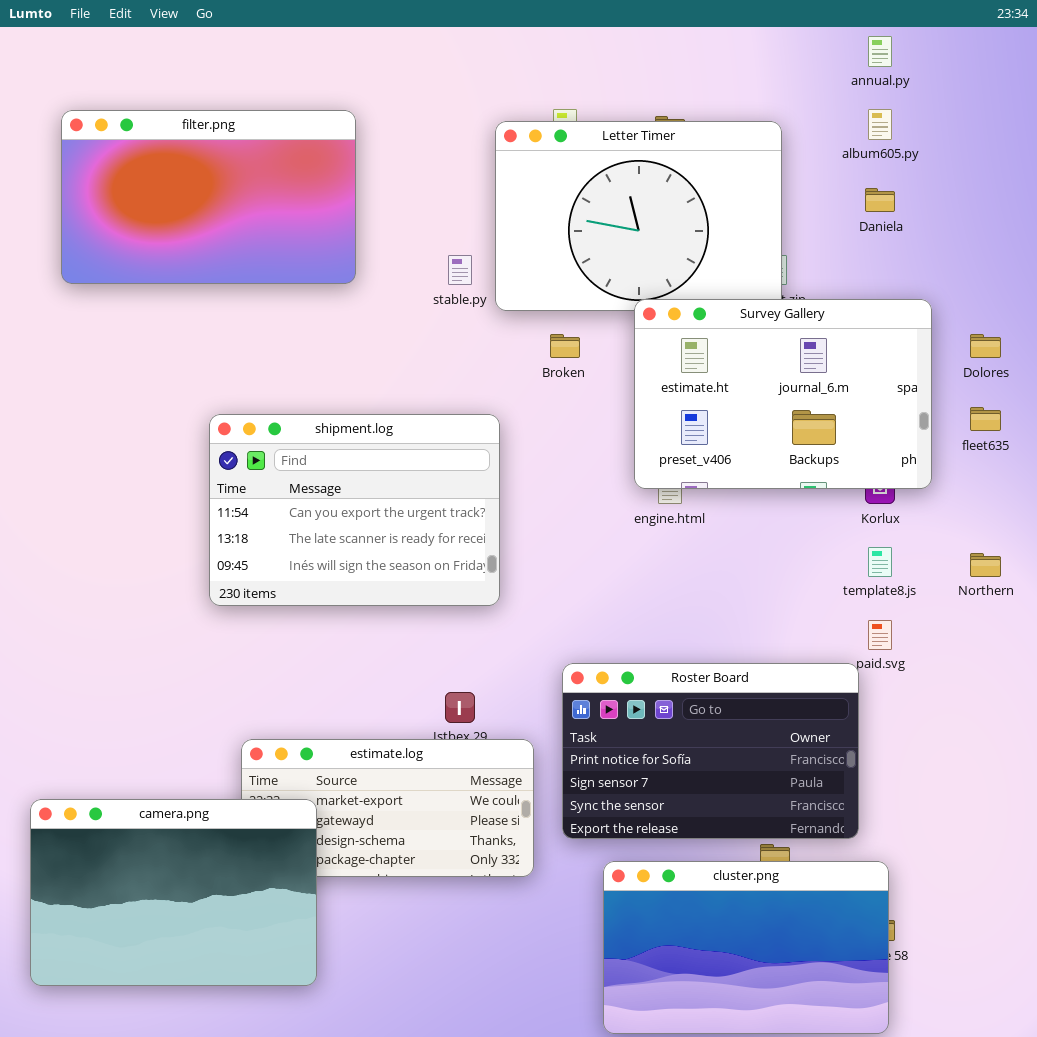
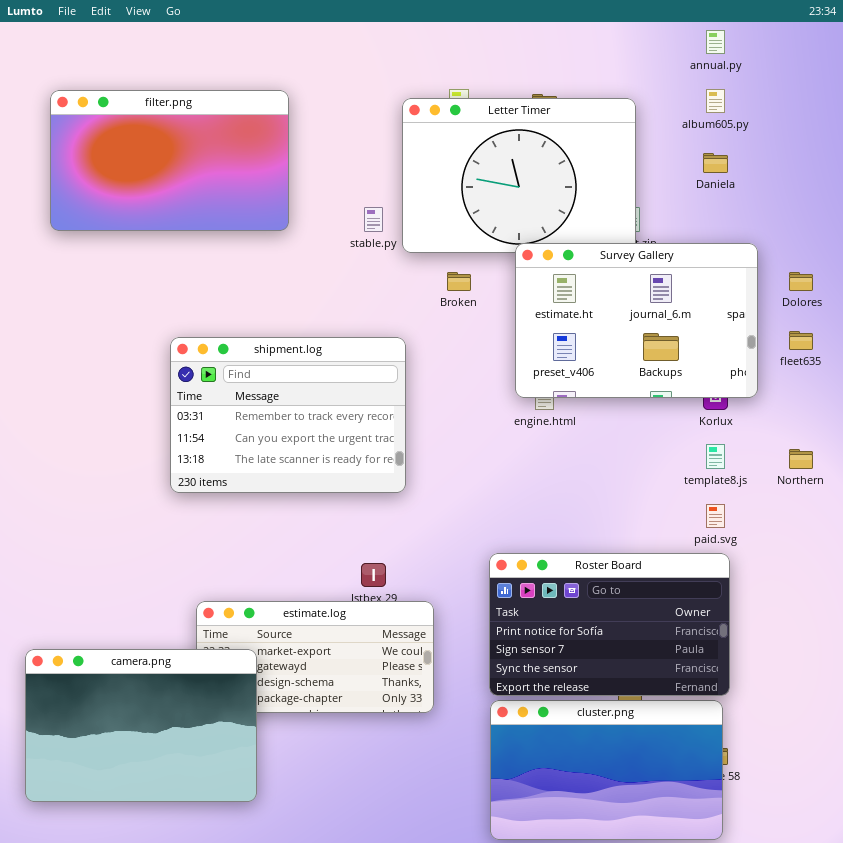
shipment.log: [209,414,500,606] -> [170,337,406,493], scrolled up 1 row
Roster Board: [562,663,859,839] -> [489,553,730,696], moved

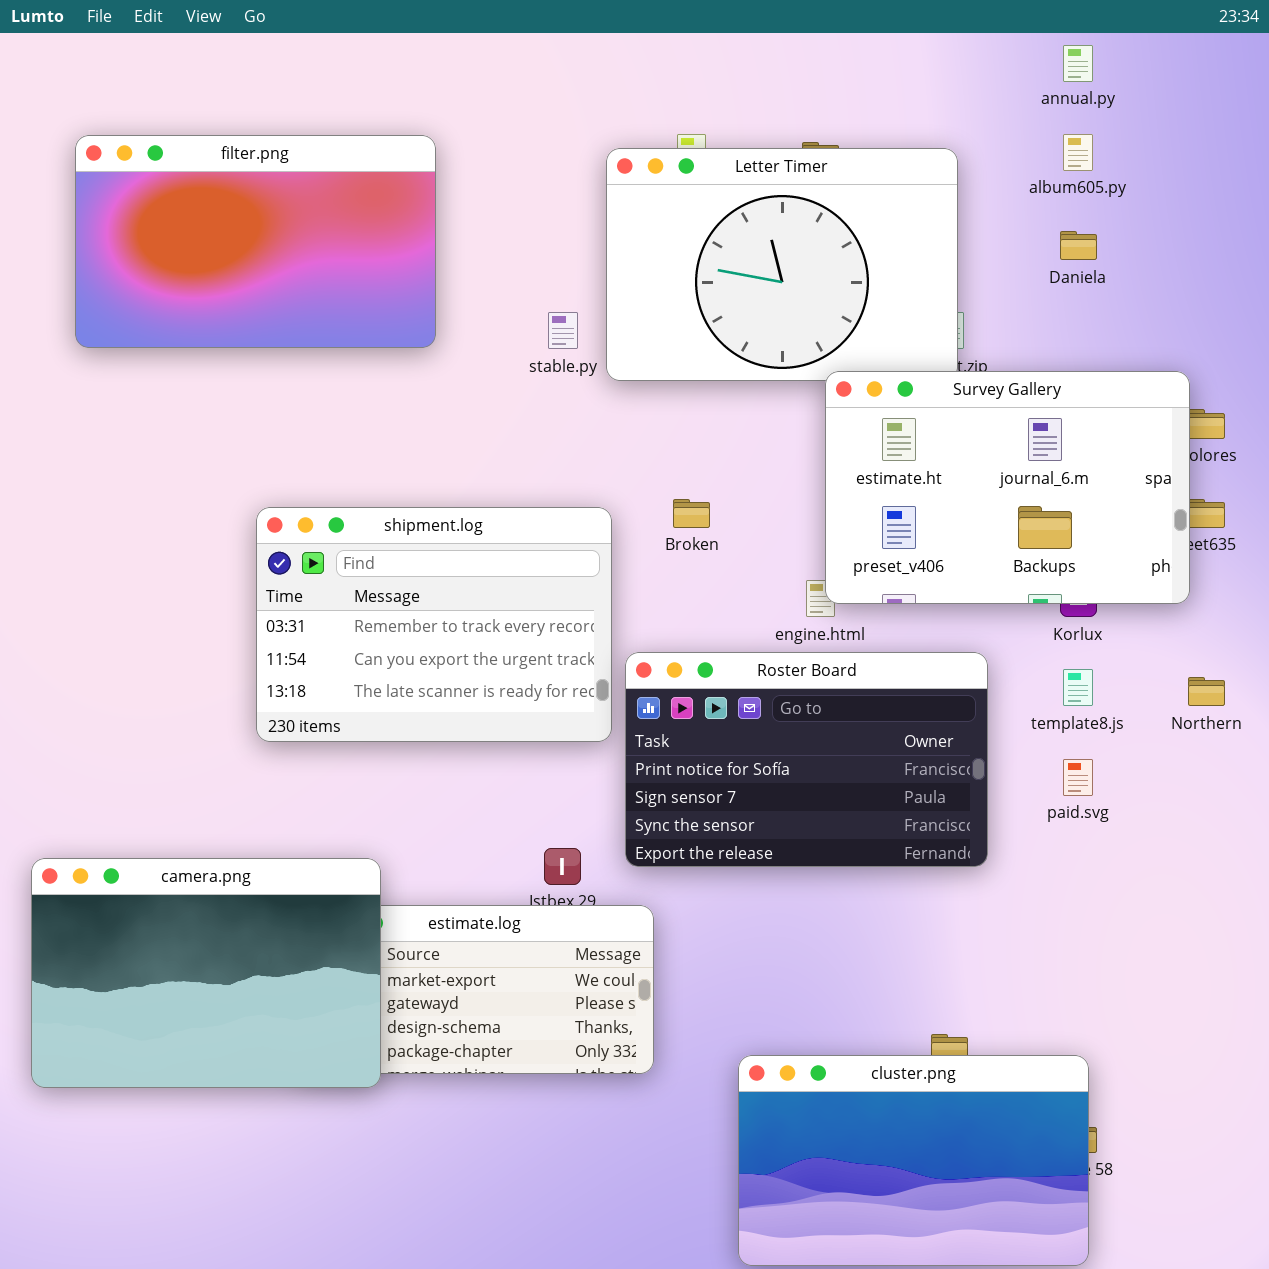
Survey Gallery: [515,243,758,398] -> [825,371,1190,604], moved
Broken: [447,272,471,291] -> [673,499,710,528], moved
Roster Board: [489,553,730,696] -> [625,652,988,867], moved
camera.png: [25,649,257,802] -> [31,858,381,1088], moved

